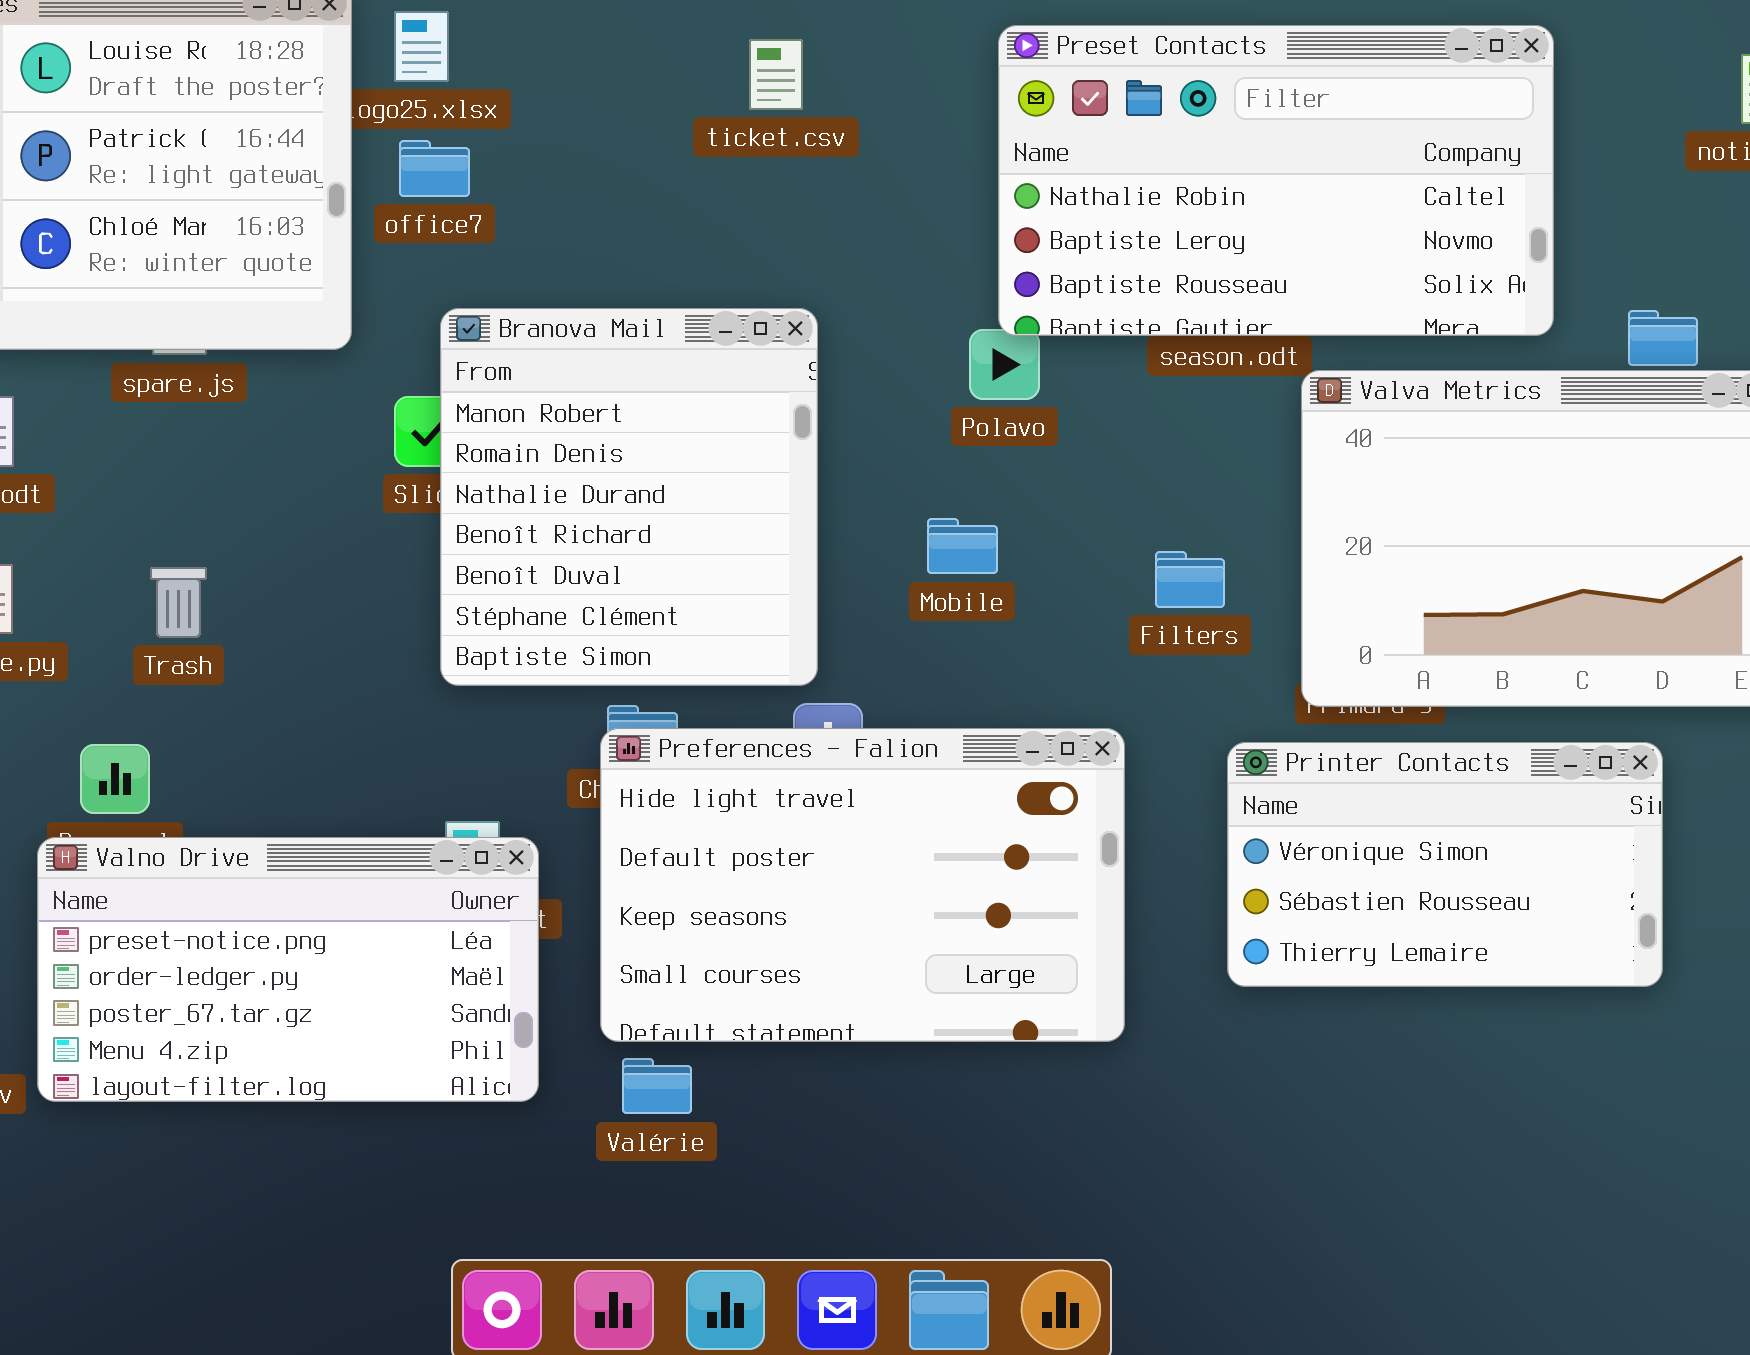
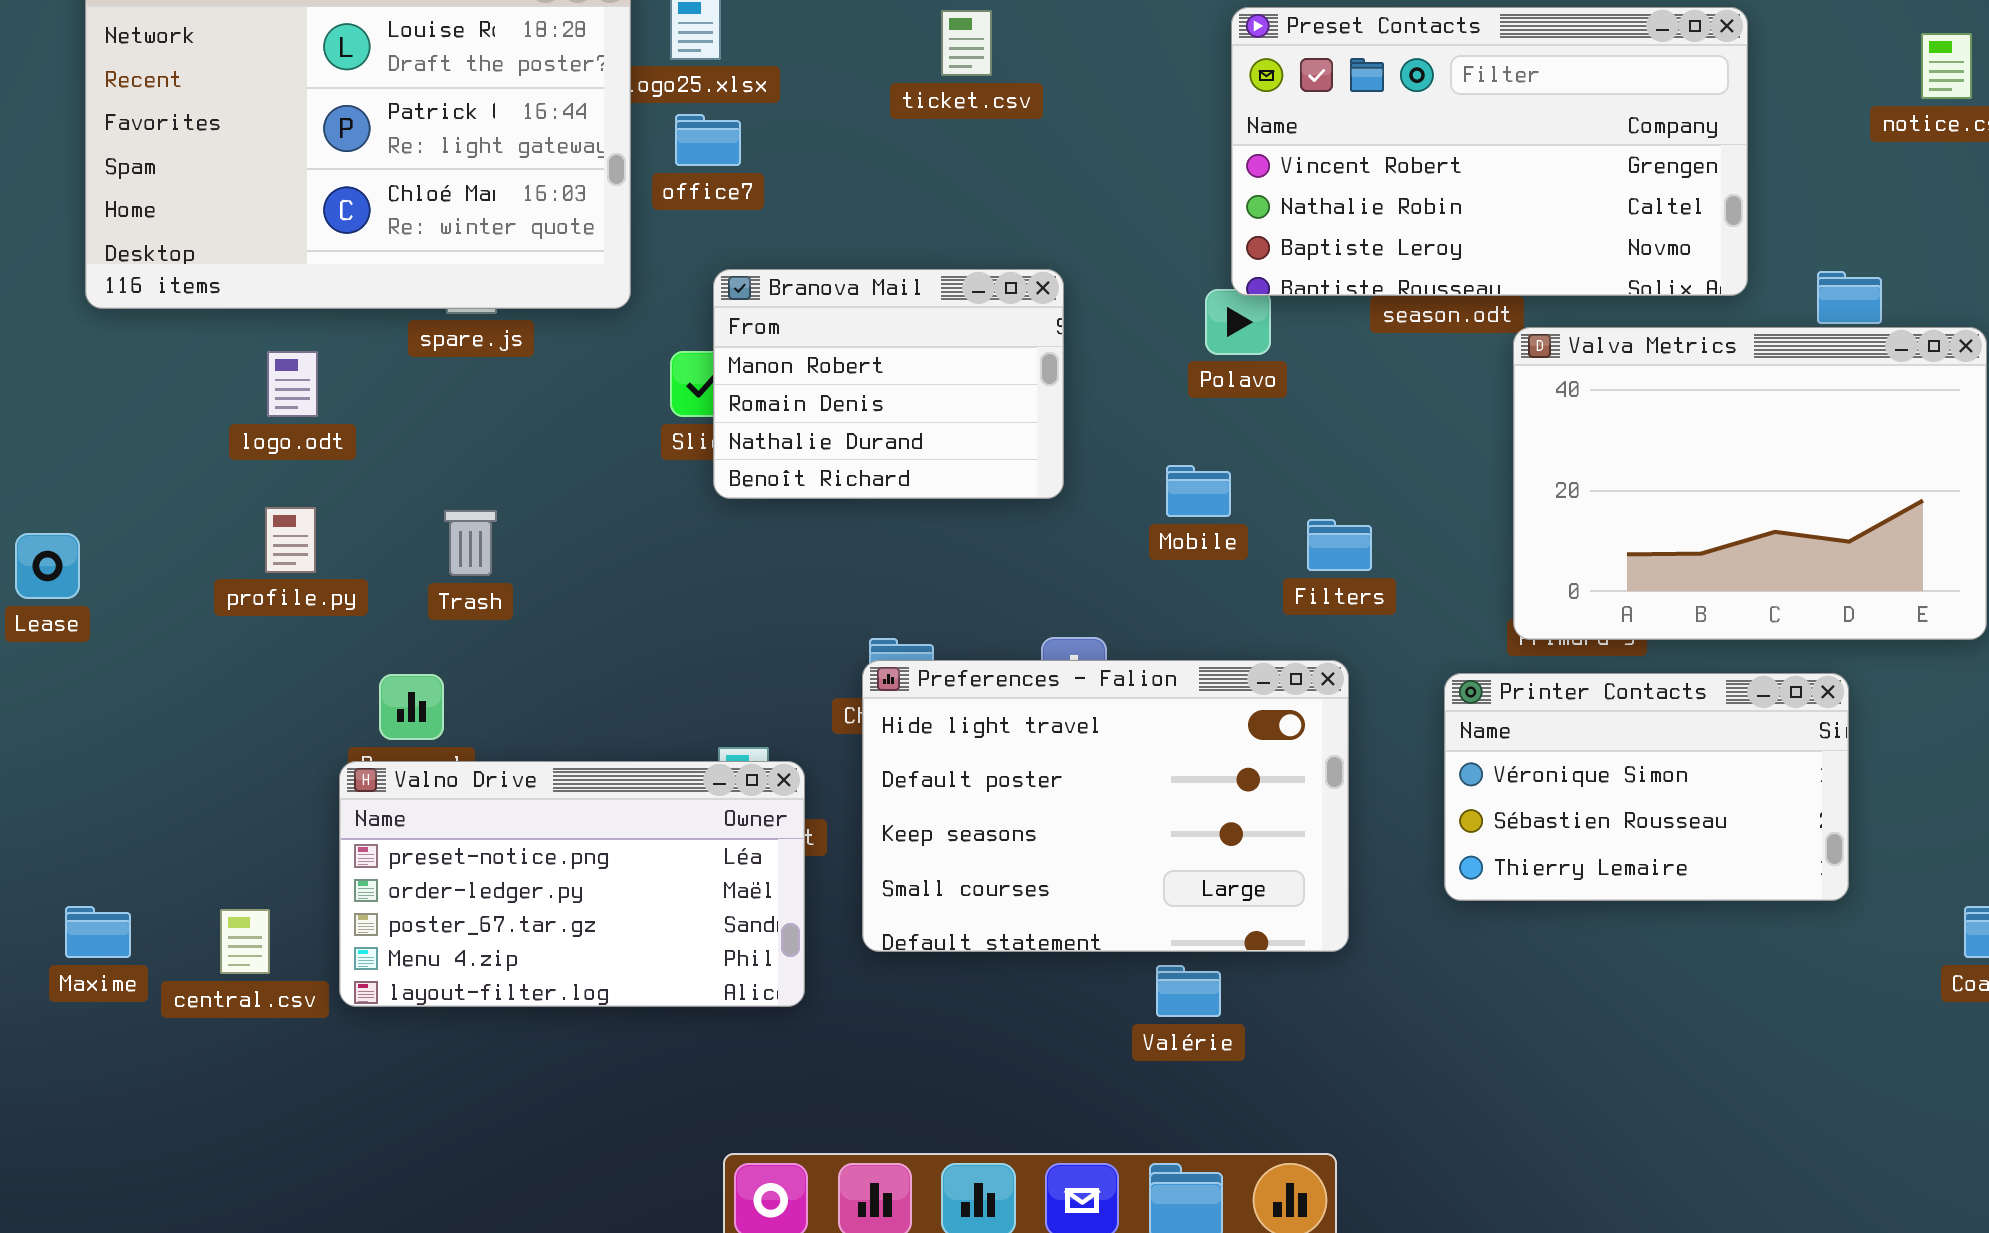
Preset Contacts: [998,25,1554,336] -> [1231,7,1748,296], scrolled up 1 row
ticket.csv: [749,39,803,110] -> [941,10,992,76], moved
Branova Mail: [440,308,818,686] -> [713,269,1064,499], resized
Filters: [1155,551,1225,608] -> [1307,519,1372,571], moved
Valérie: [622,1058,692,1114] -> [1156,965,1221,1017], moved

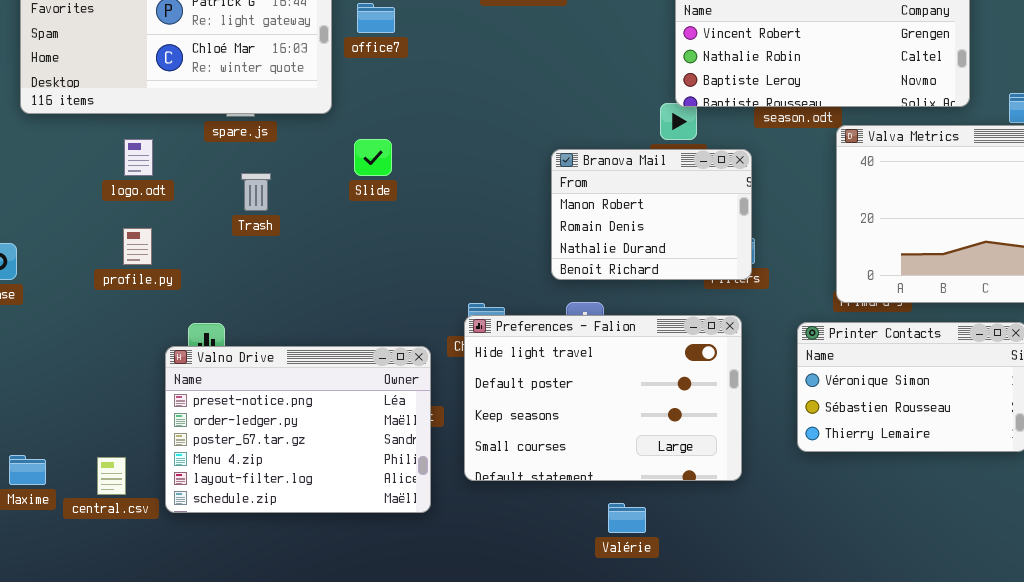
Branova Mail: [713,269,1064,499] -> [551,149,752,280], moved
Trash: [444,510,497,576] -> [241,173,271,211], moved
Valno Drive: [339,761,805,1007] -> [165,346,431,513], resized
Valérie: [1156,965,1221,1017] -> [608,503,646,533], moved

